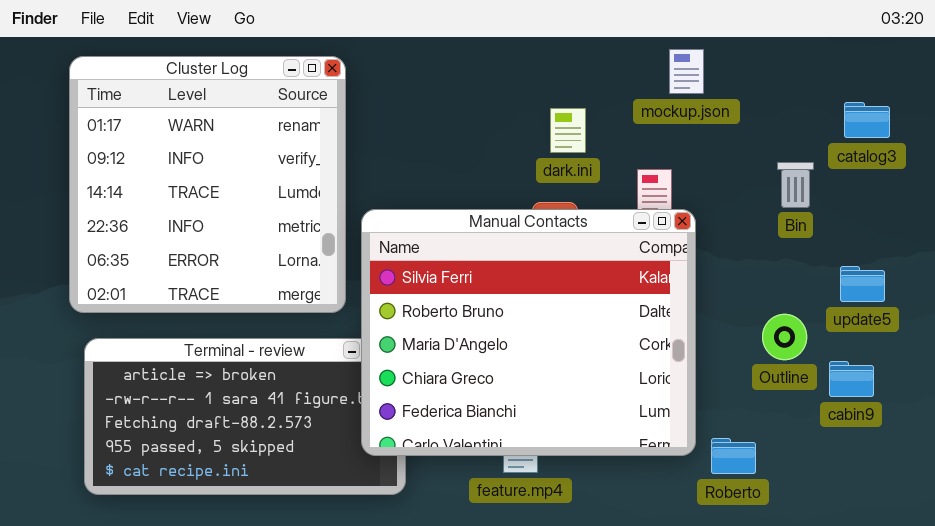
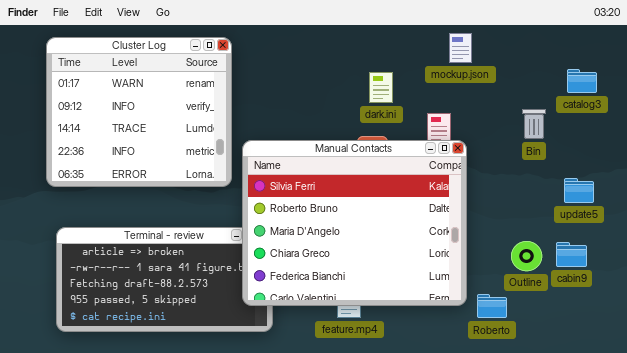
Cluster Log: [69,56,346,313] -> [46,37,232,187], resized
Outline: [762,314,807,360] -> [511,241,542,271], moved

